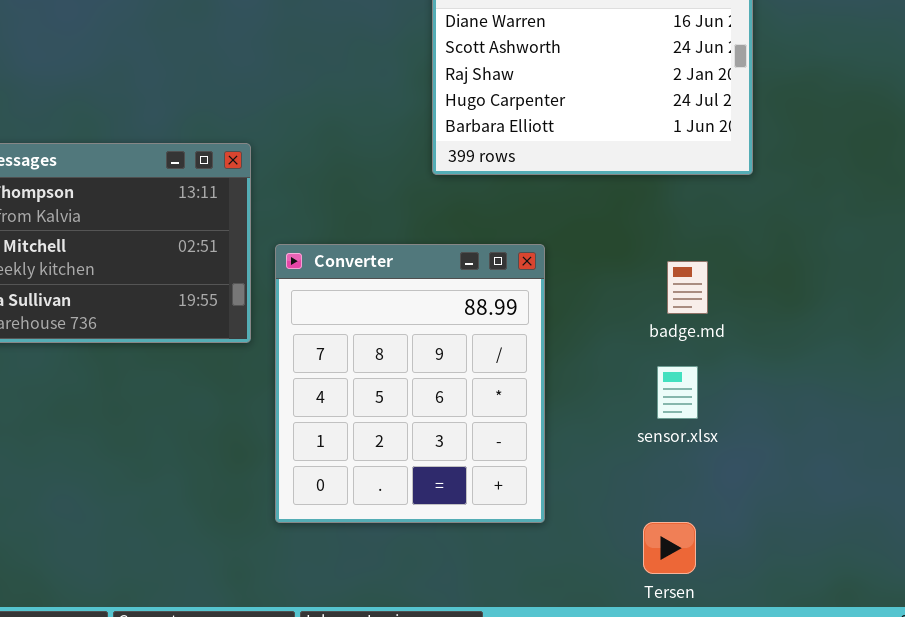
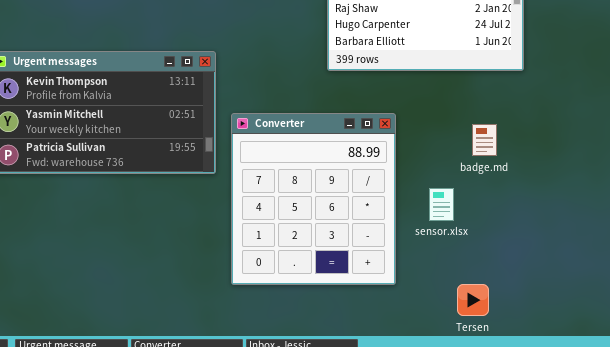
sensor.xlsx: [657,366,698,419] -> [429,188,454,221], moved

